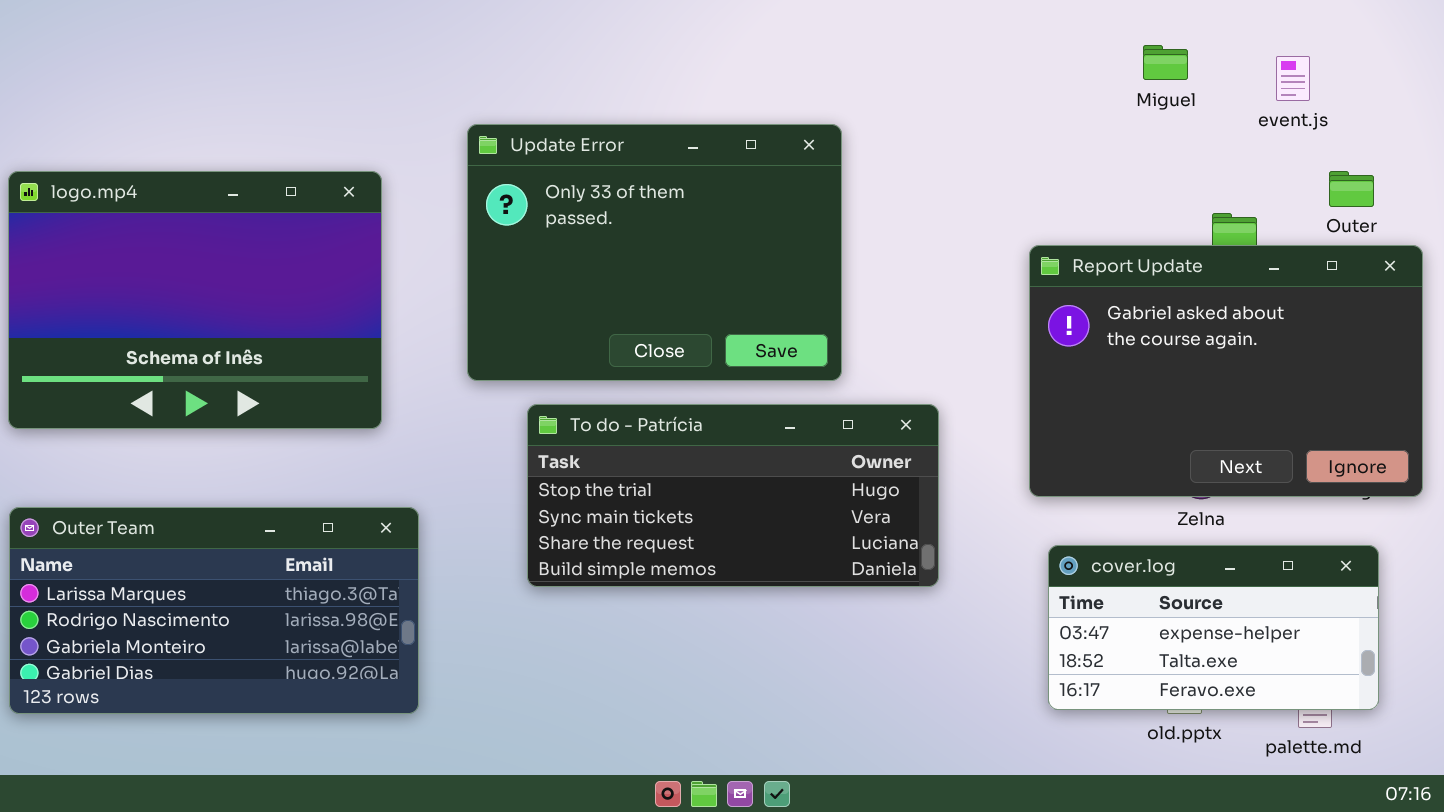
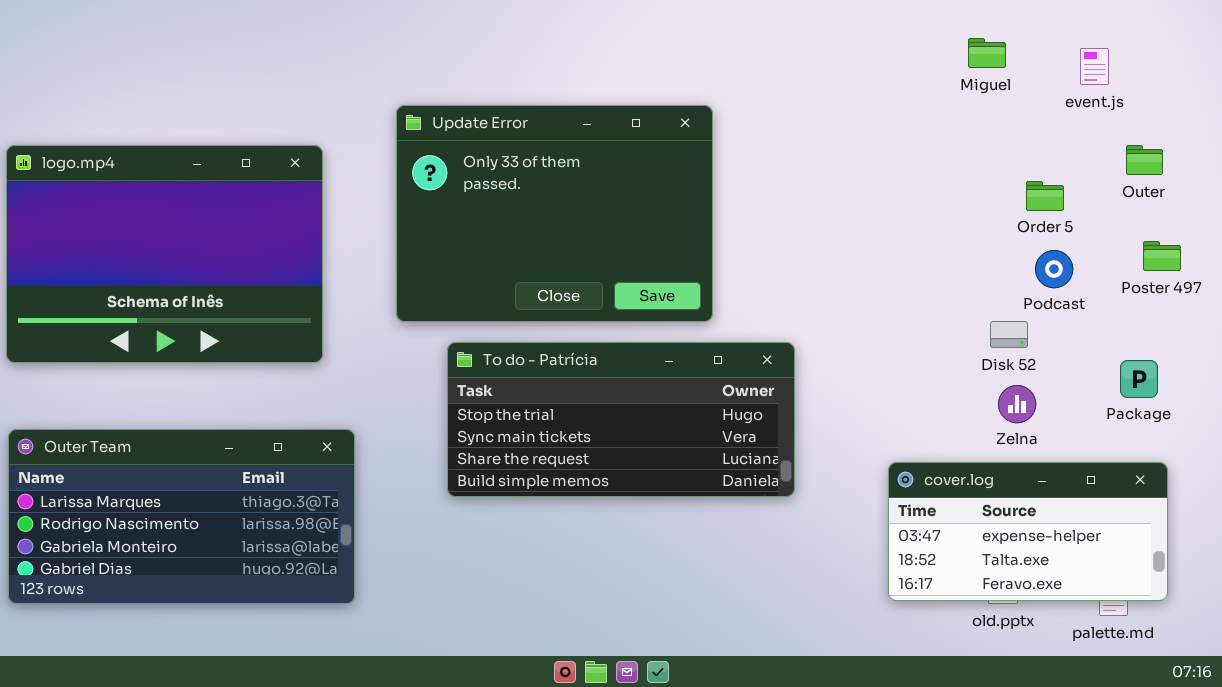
Report Update: [1029,245,1423,497] -> none, closed

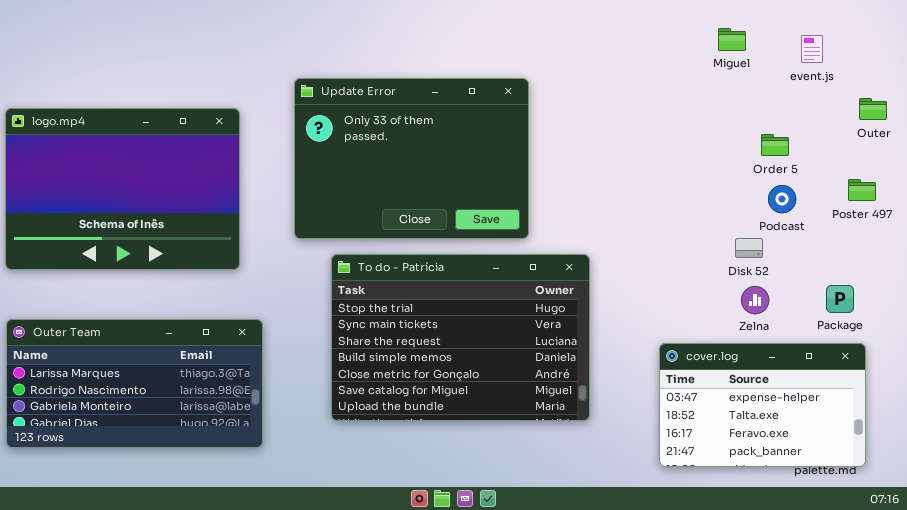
Outer: [1126,145,1163,175] -> [859,98,887,120], moved
To do - Patrícia: [447,342,795,497] -> [331,254,590,421], resized
Package: [1120,360,1158,398] -> [826,285,854,313], moved
cover.log: [888,462,1168,601] -> [659,343,866,467], resized

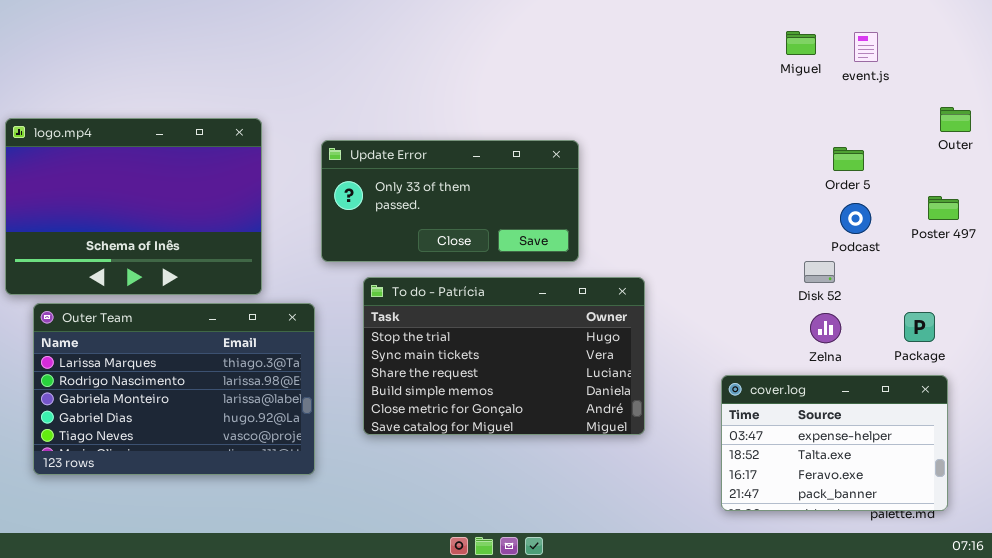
event.js: [801,35,823,63] -> [854,32,878,62], moved
Update Error: [294,78,529,239] -> [321,140,579,262], resized
To do - Patrícia: [331,254,590,421] -> [363,277,645,435], resized
Outer Team: [6,319,263,448] -> [33,303,315,475], moved, resized

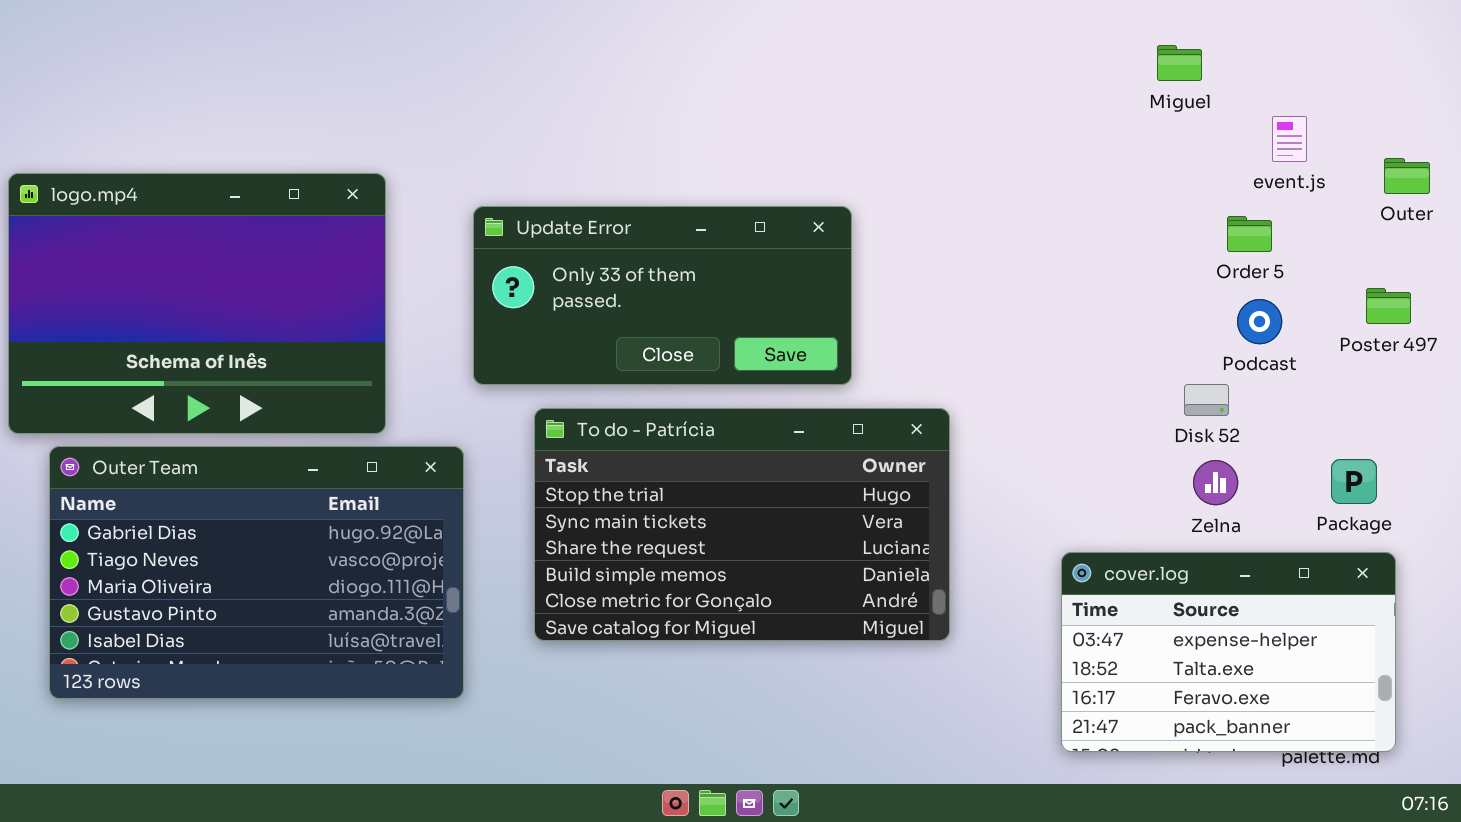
event.js: [854,32,878,62] -> [1272,116,1307,162], moved
Outer Team: [33,303,315,475] -> [49,446,464,699], scrolled down 3 rows

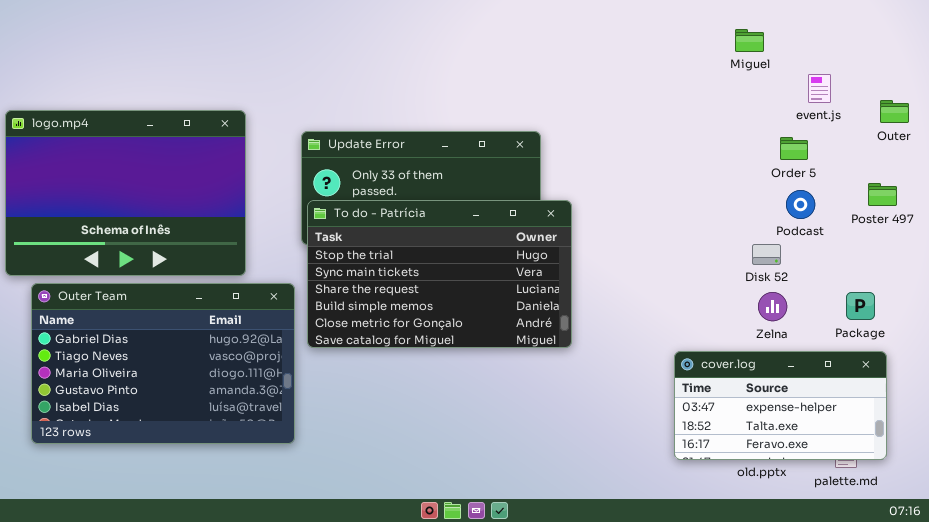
To do - Patrícia: [534,408,950,641] -> [307,200,572,348], moved
cover.log: [1061,552,1396,752] -> [674,351,887,460], resized

